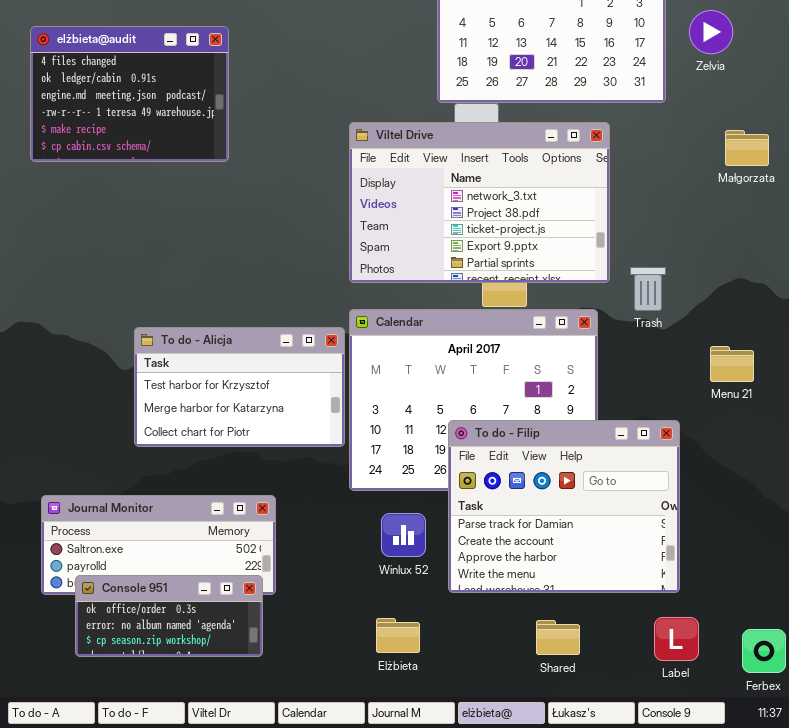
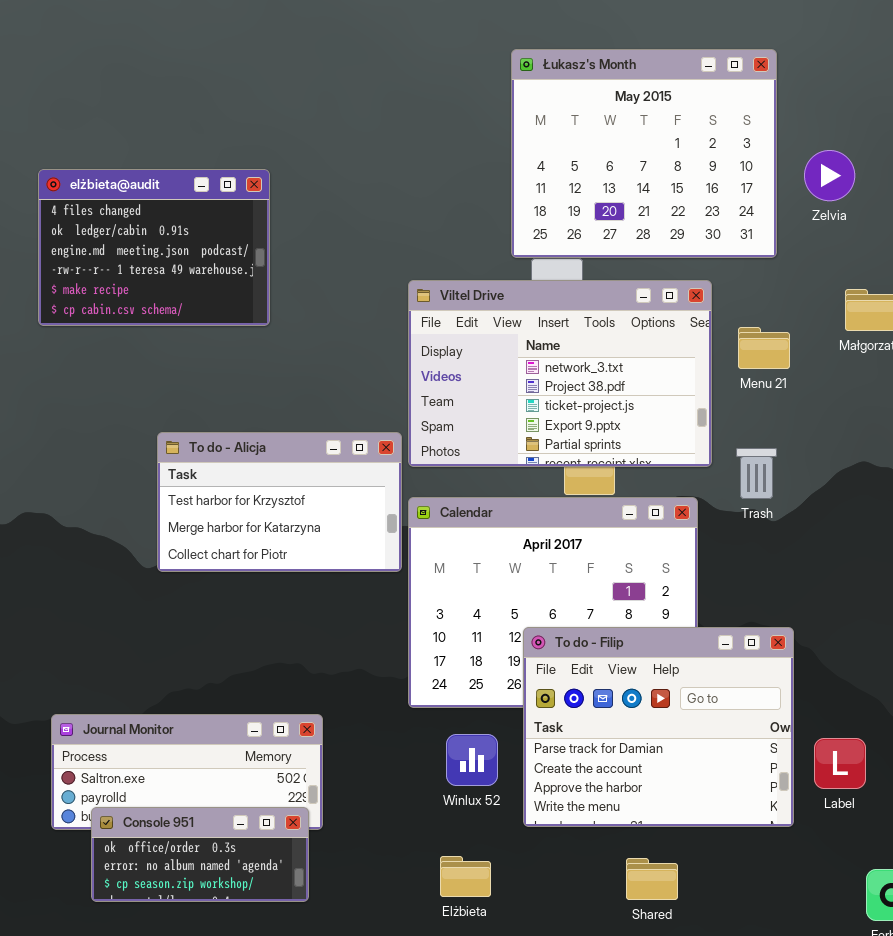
To do - Alicja: [134,327,345,447] -> [157,432,402,572], moved
Menu 21: [710,346,754,382] -> [738,327,790,369], moved
Label: [654,617,699,661] -> [814,738,866,789], moved

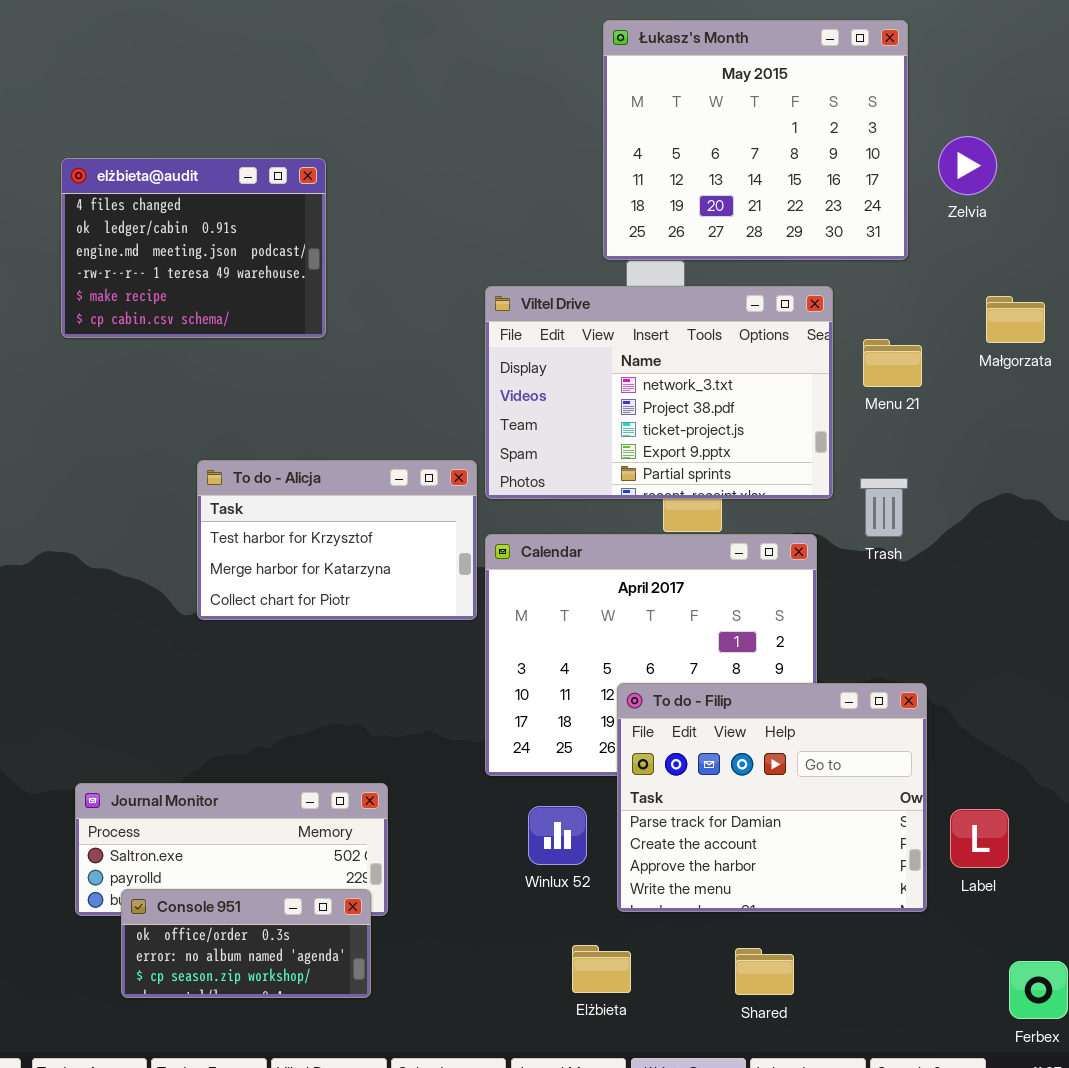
Elżbieta: [440,856,491,897] -> [572,945,631,993], moved

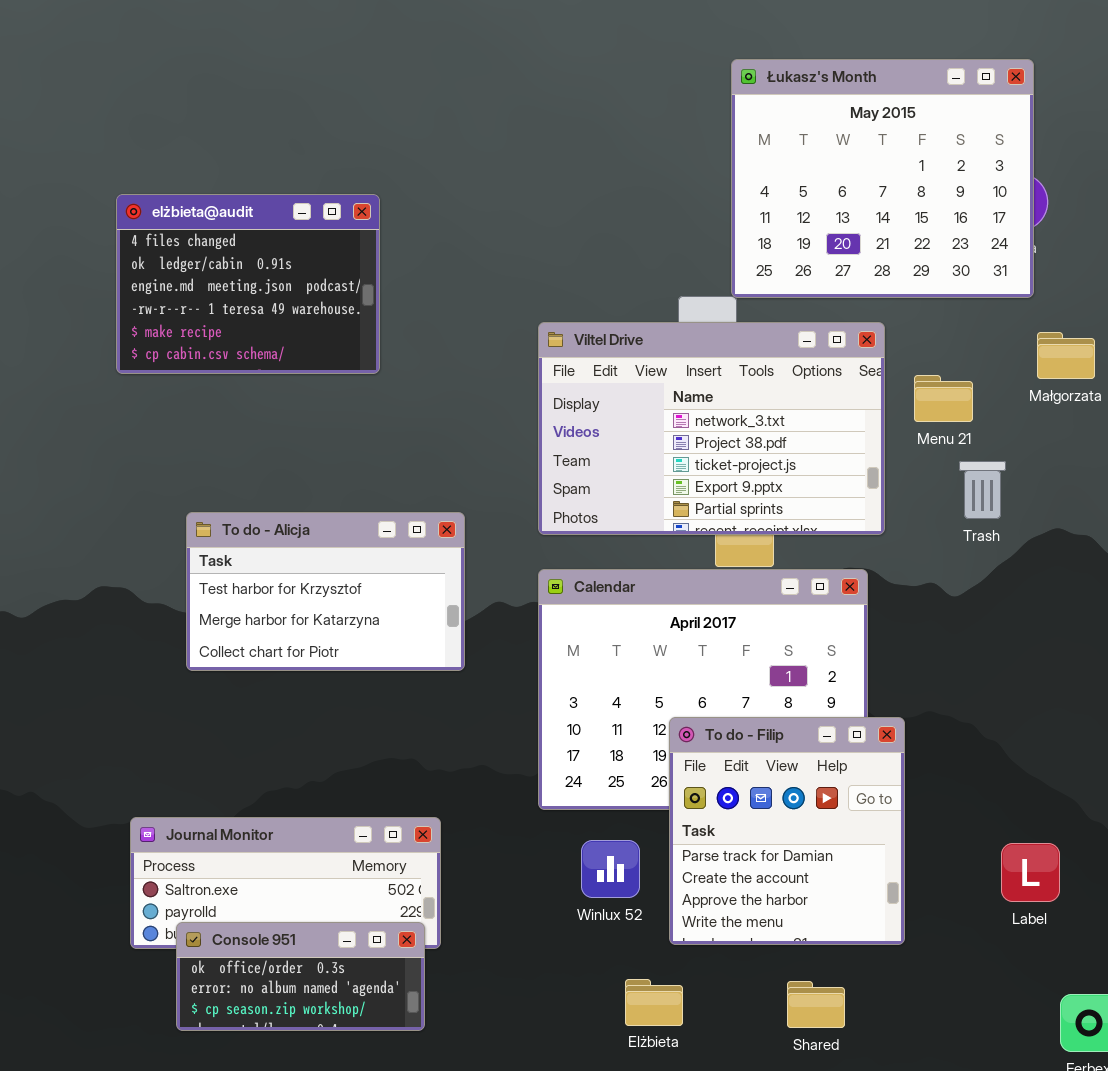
Łukasz's Month: [603,20,908,260] -> [731,59,1034,298], moved
To do - Alicja: [197,460,477,620] -> [186,512,465,671], moved
Trash: [860,478,908,537] -> [959,461,1006,519], moved
To do - Filip: [617,683,927,912] -> [669,717,905,945], resized

